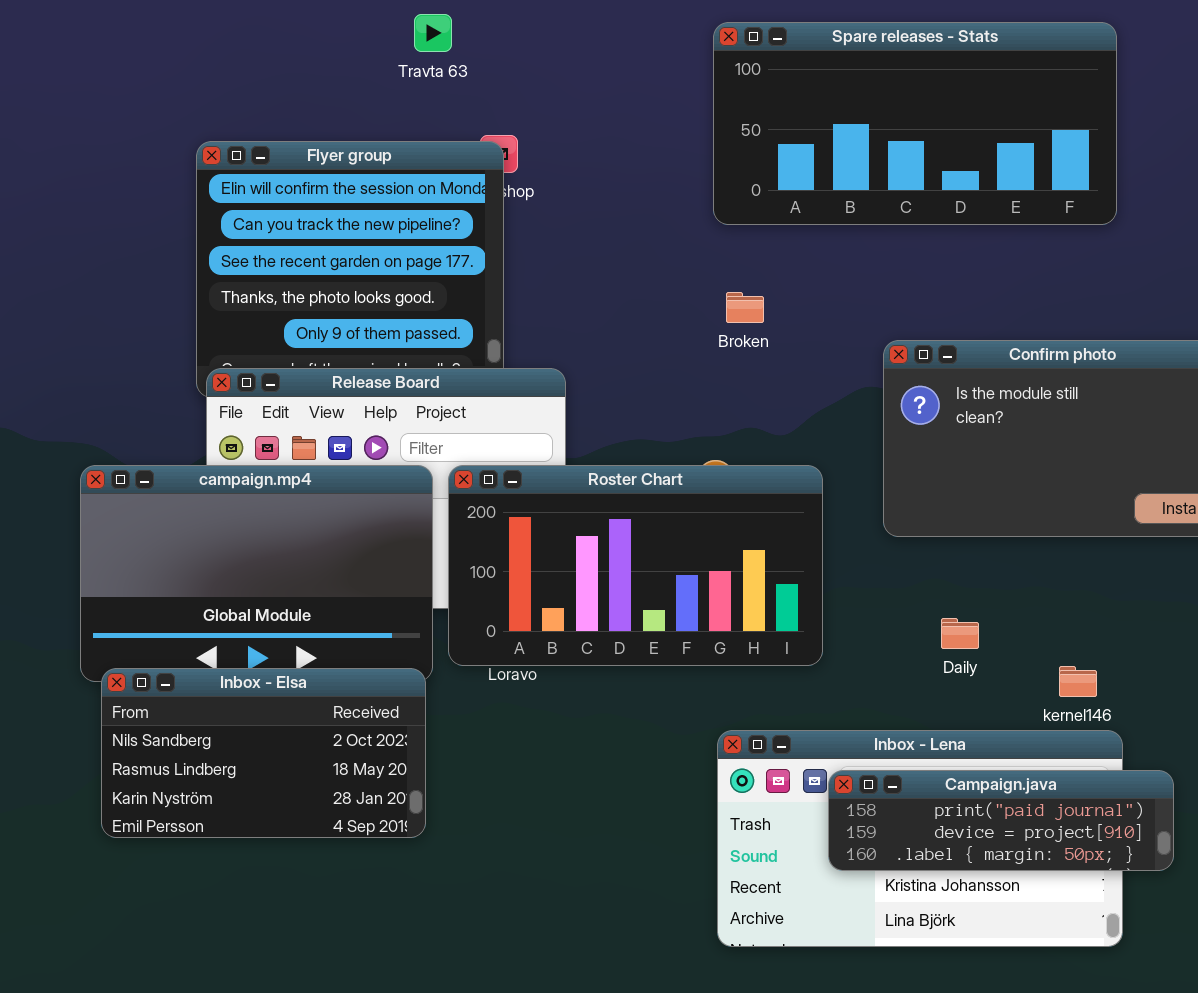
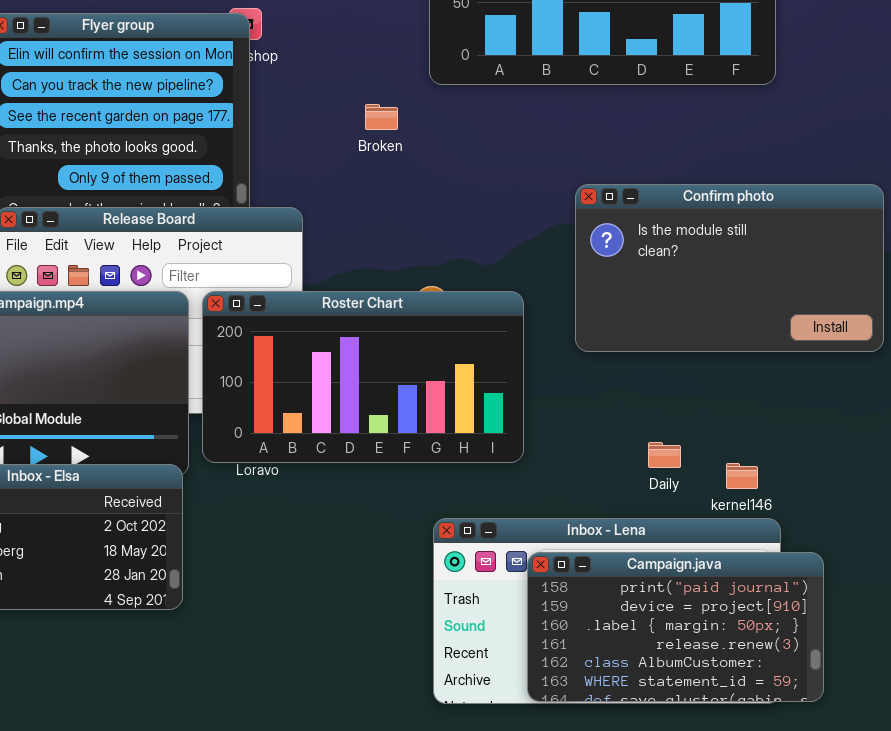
Broken: [726,292,764,323] -> [365,104,398,130], moved
Daily: [941,618,979,649] -> [648,442,681,468], moved
Campaign.java: [828,770,1174,871] -> [527,552,824,702], resized

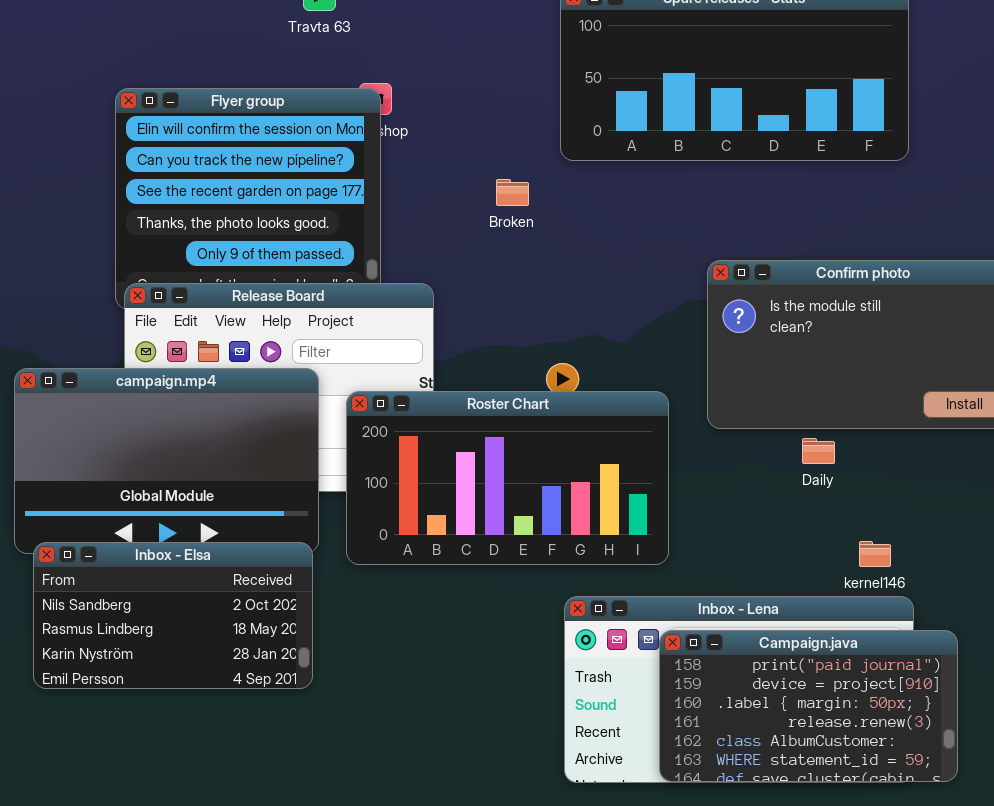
Roster Chart: [202,291,524,463] -> [346,391,669,565], moved
Daily: [648,442,681,468] -> [802,438,835,464], moved

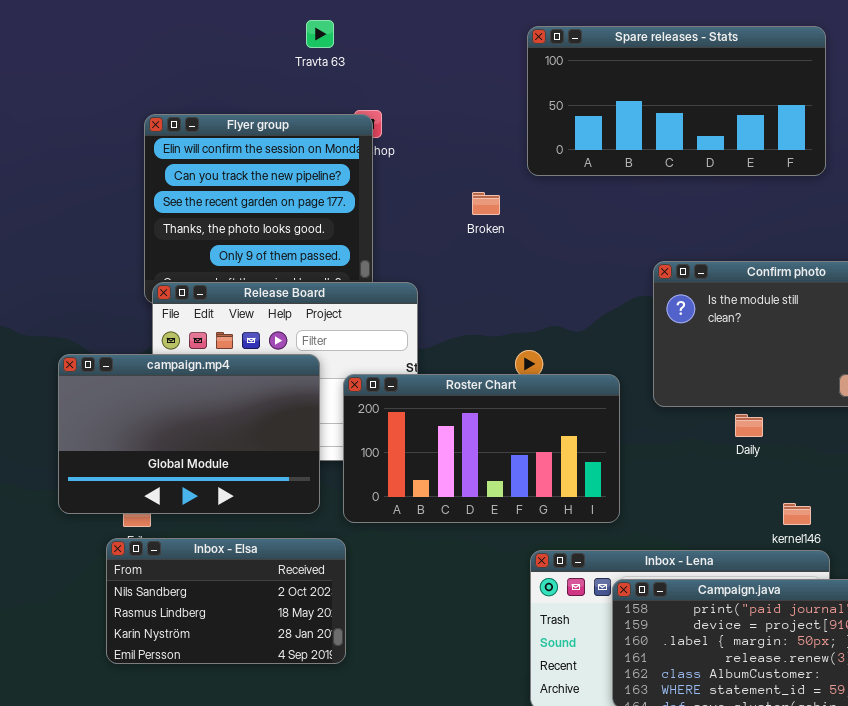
Inbox - Elsa: [33,542,313,689] -> [106,538,346,664], moved

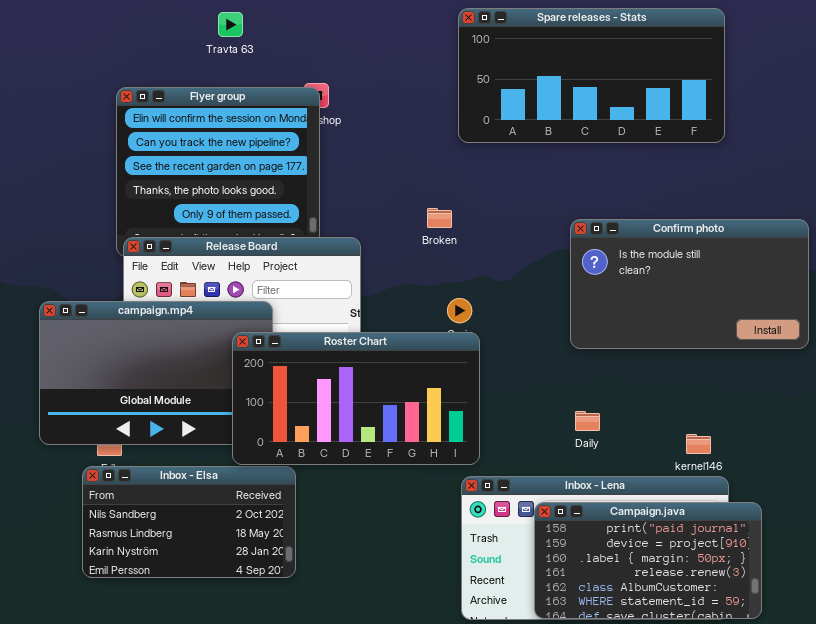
Travta 63: [306,20,334,48] -> [218,12,243,37], moved
Broken: [472,192,500,215] -> [427,208,452,228], moved
Roster Chart: [343,374,620,523] -> [232,332,480,465], moved
Daily: [735,414,763,437] -> [575,411,600,431], moved

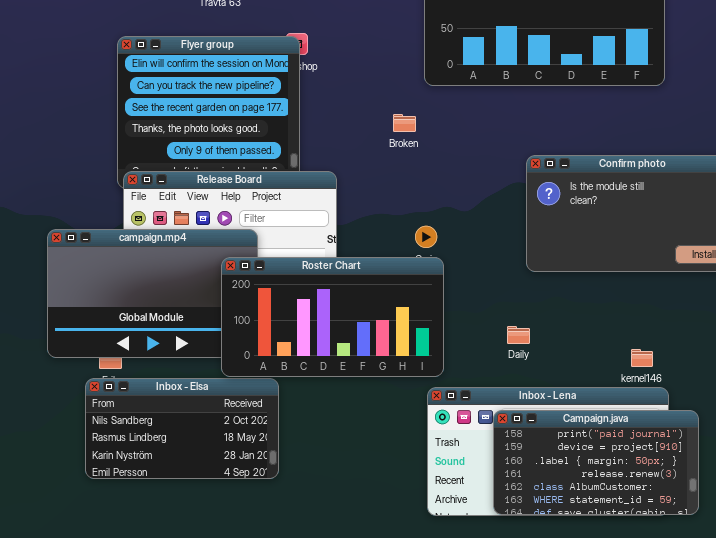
Broken: [427,208,452,228] -> [393,114,416,132], moved
Daily: [575,411,600,431] -> [507,326,530,344], moved

